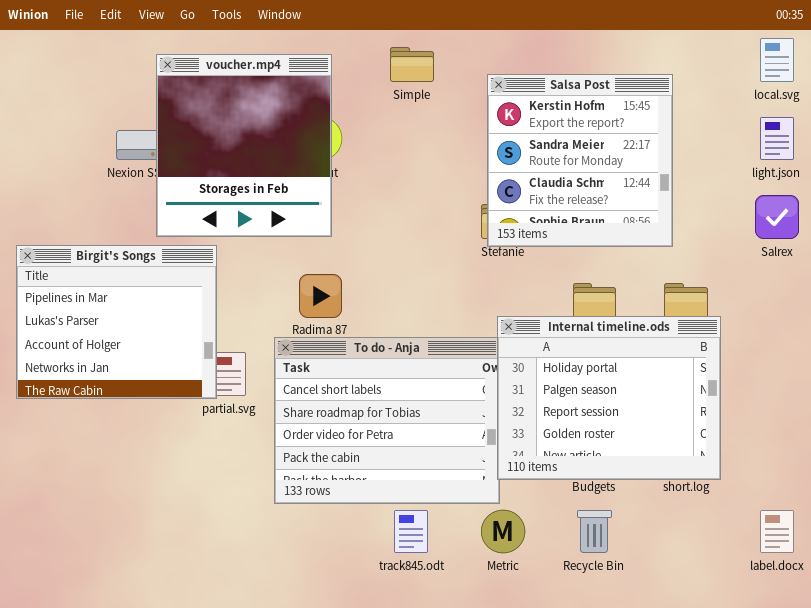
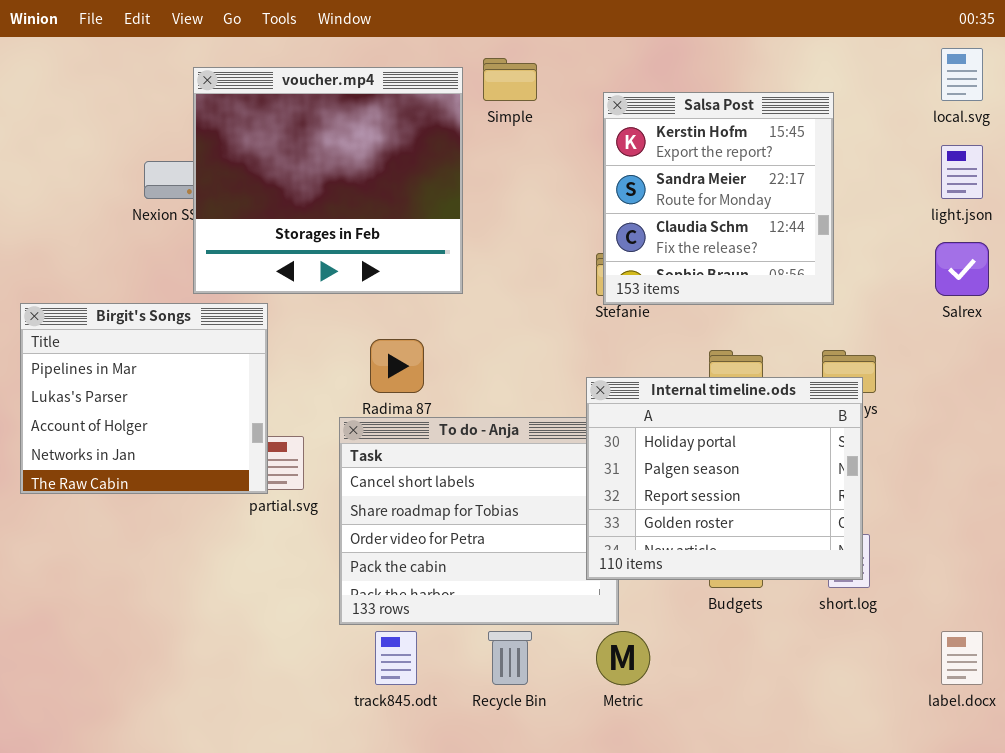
voucher.mp4: [156,54,332,237] -> [193,67,463,294], resized
Internal timeline.ods: [497,316,721,480] -> [586,377,863,580], moved
track845.odt: [394,510,428,553] -> [375,631,417,685], moved
Recycle Bin: [577,510,612,553] -> [488,631,532,685], moved

